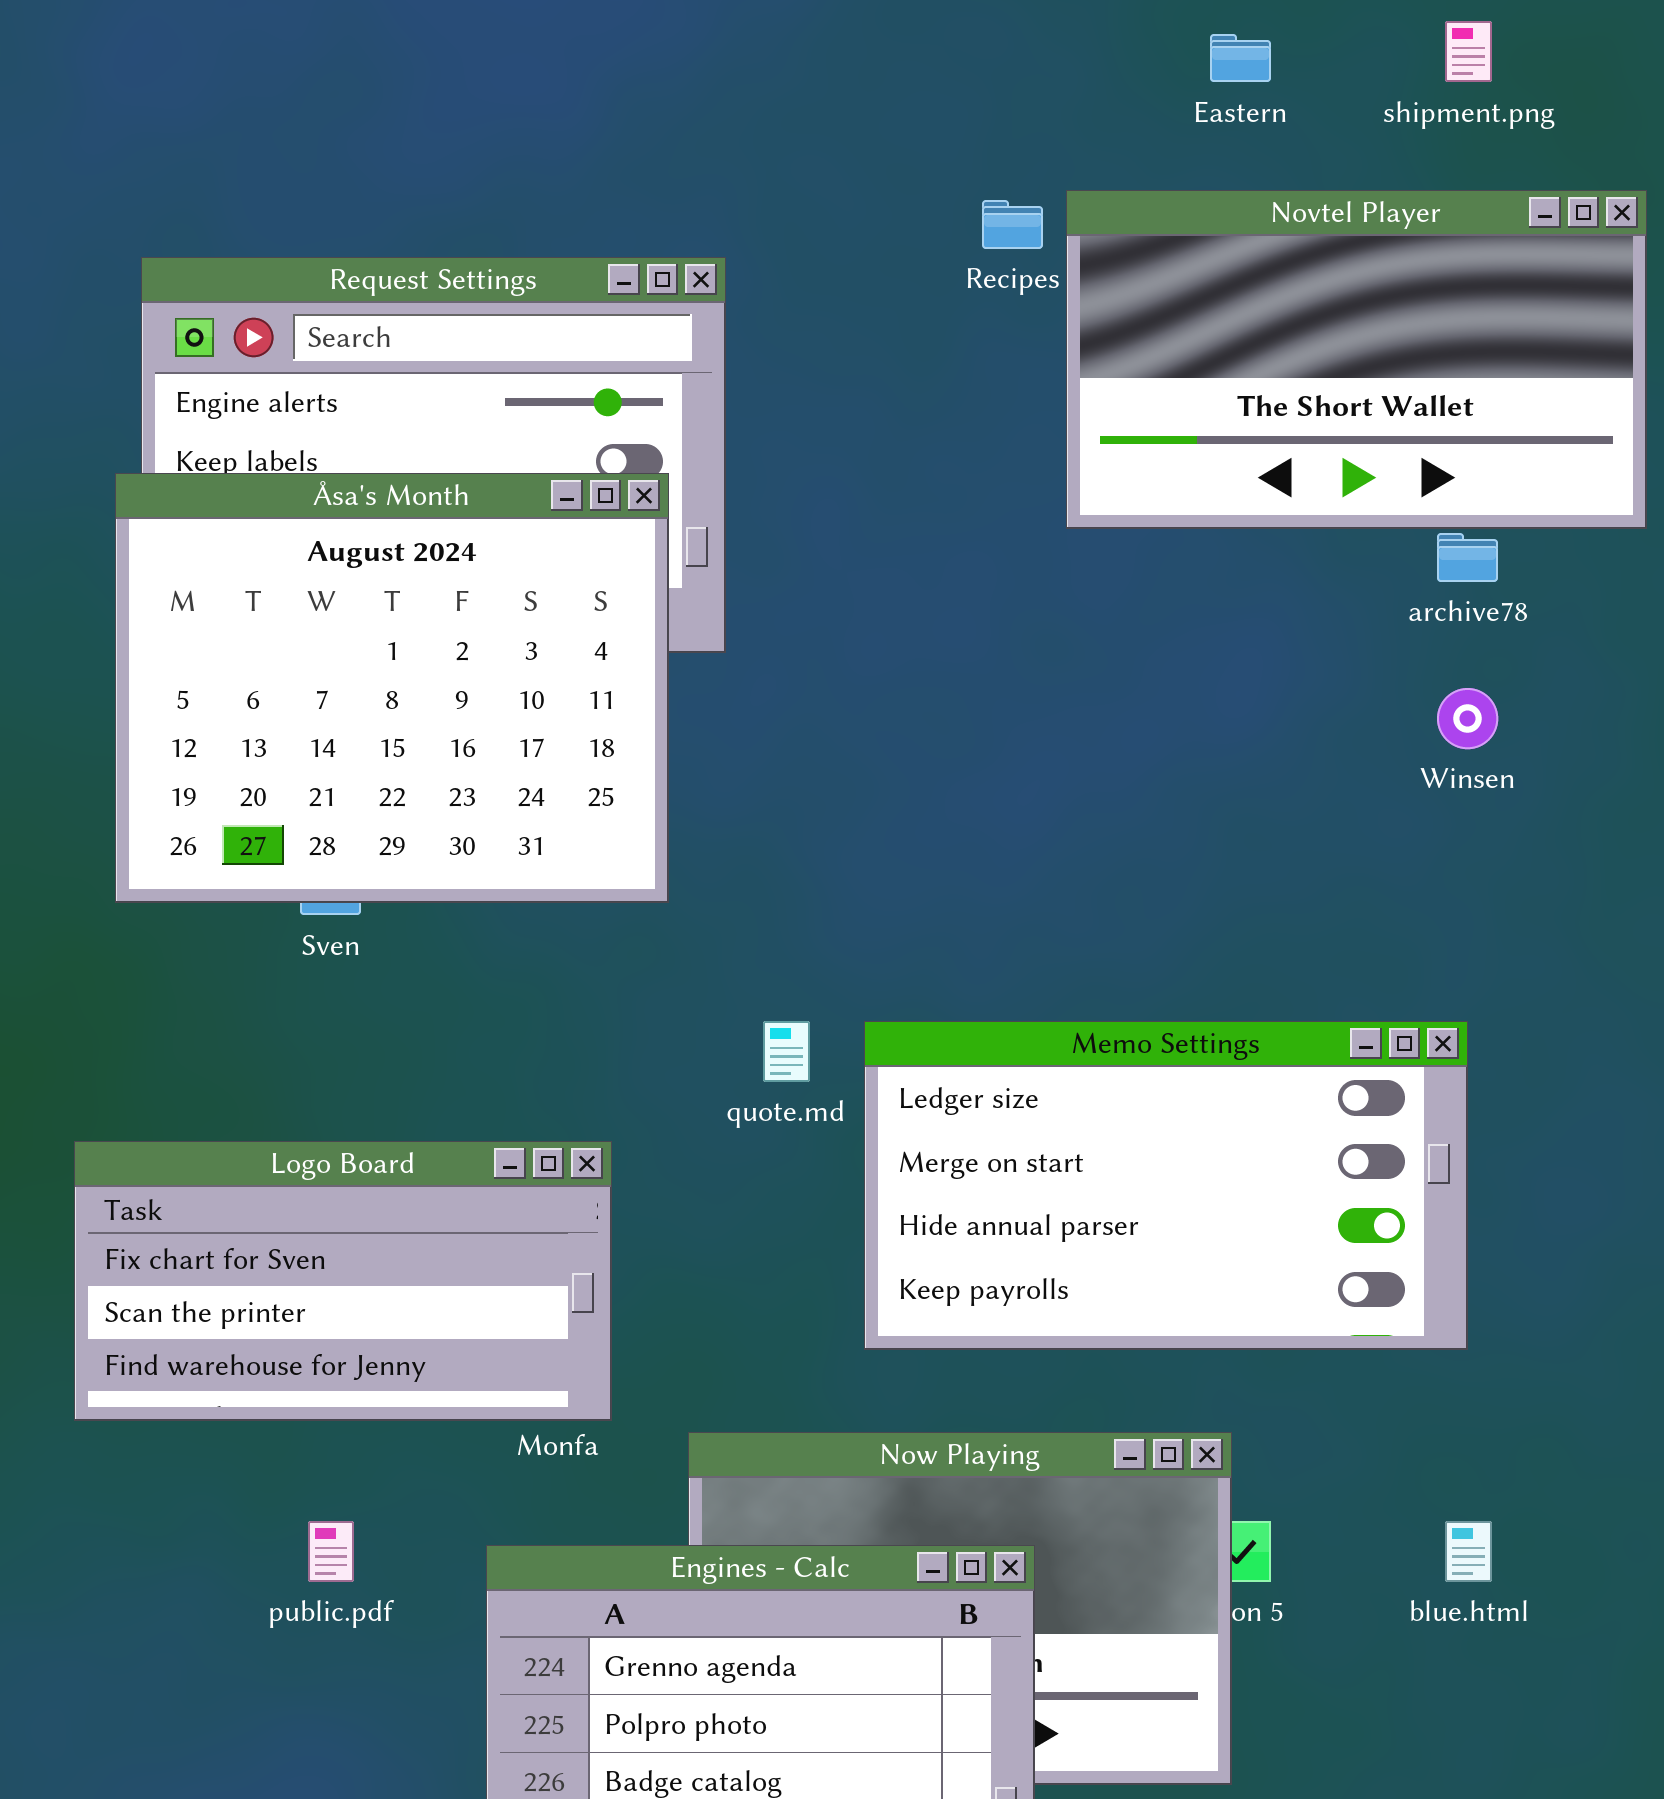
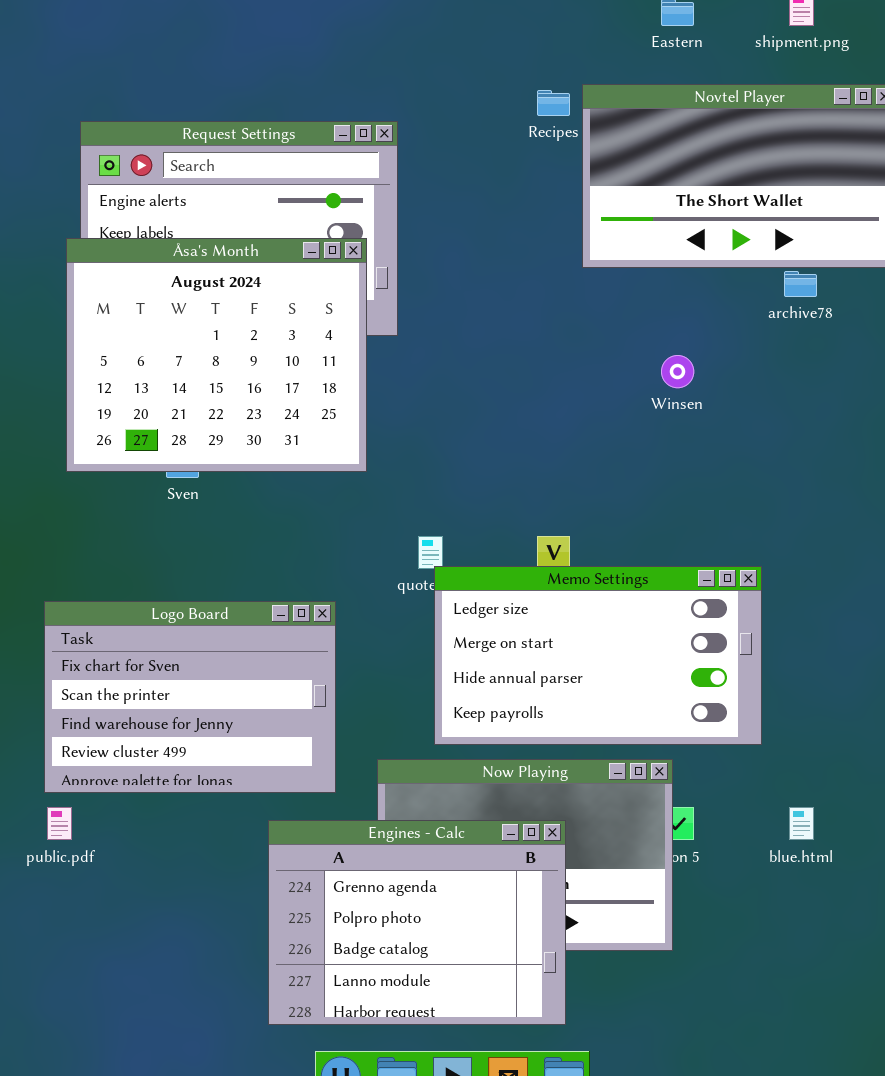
Winsen: [1437,688,1498,749] -> [661,355,694,388], moved
Memo Settings: [864,1021,1468,1350] -> [434,566,762,745], moved
Logo Board: [74,1141,612,1421] -> [44,601,336,793], resized
public.pdf: [308,1521,354,1582] -> [47,807,72,840], moved

